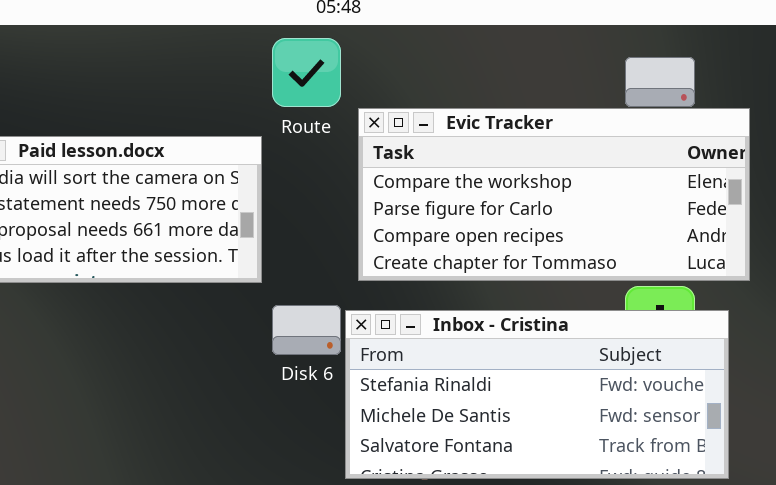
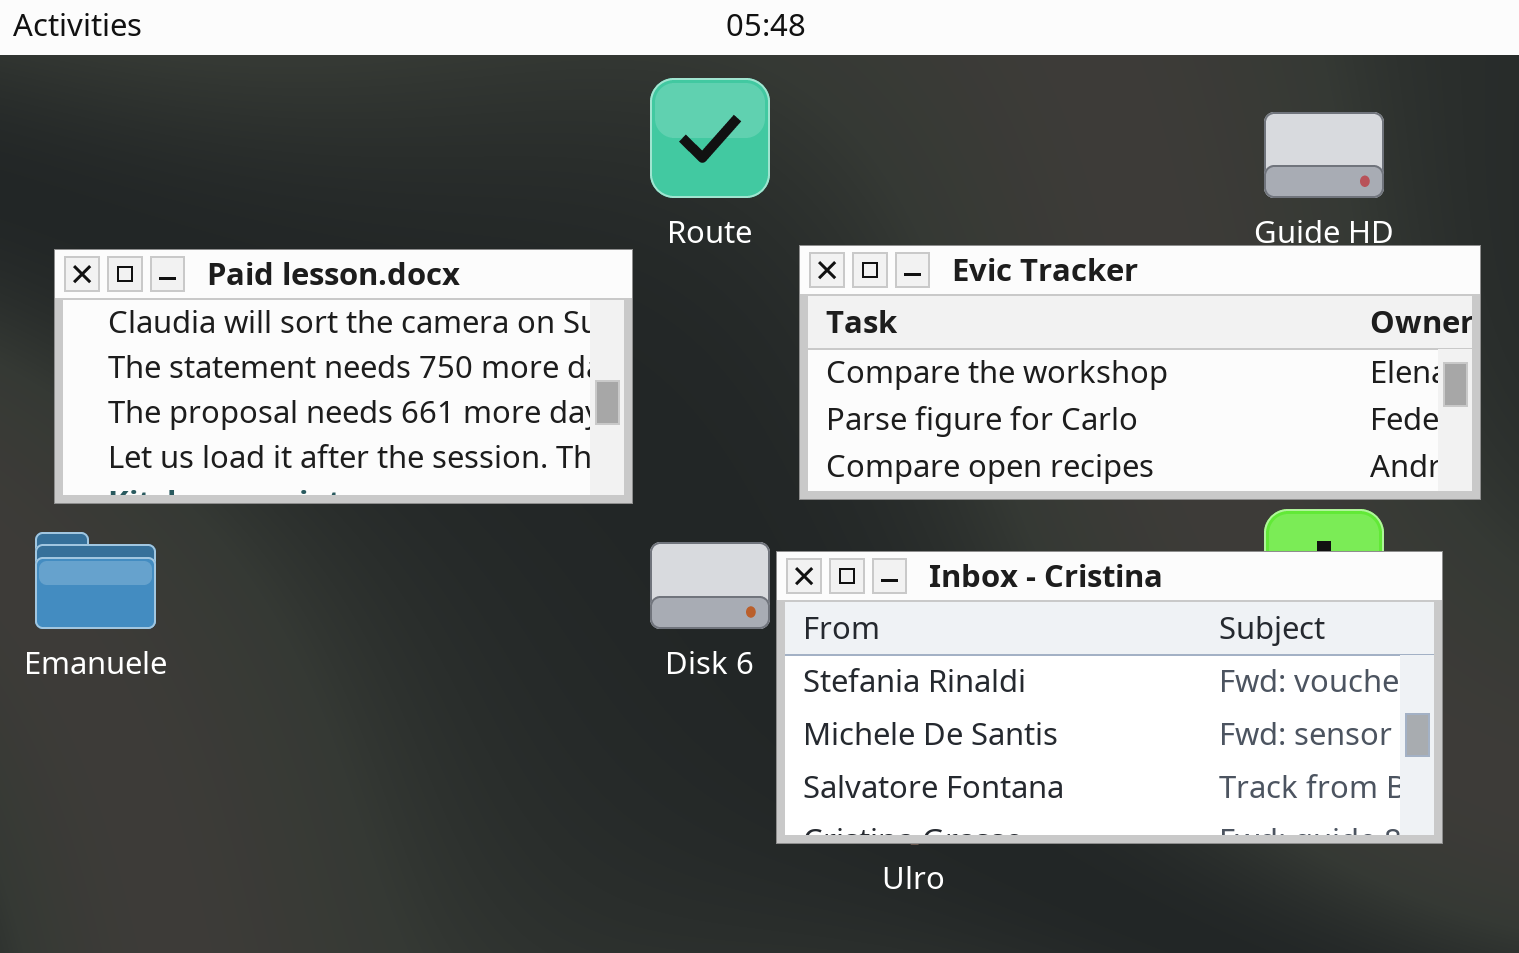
Evic Tracker: [358,108,750,281] -> [799,245,1481,500], resized

